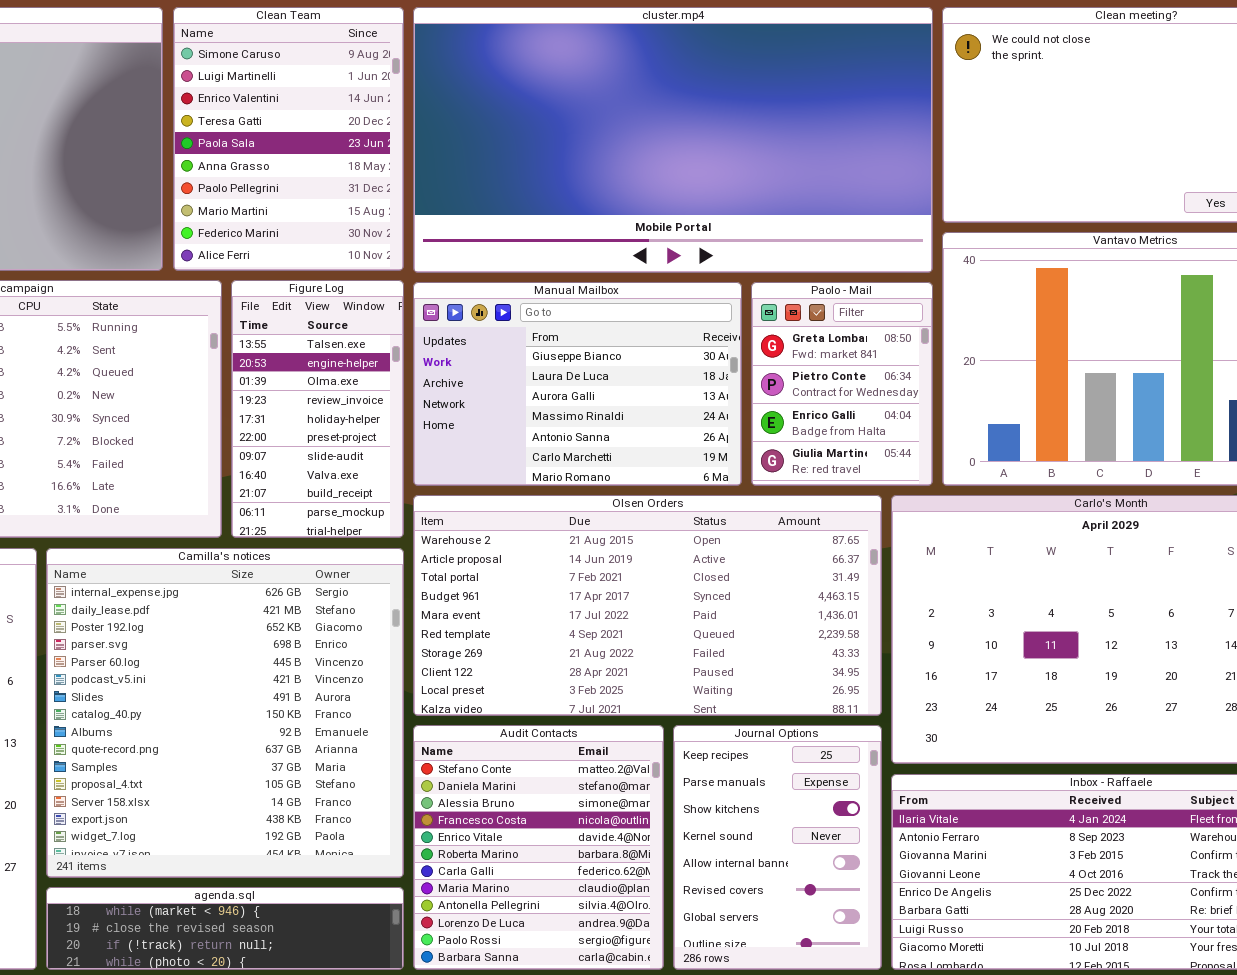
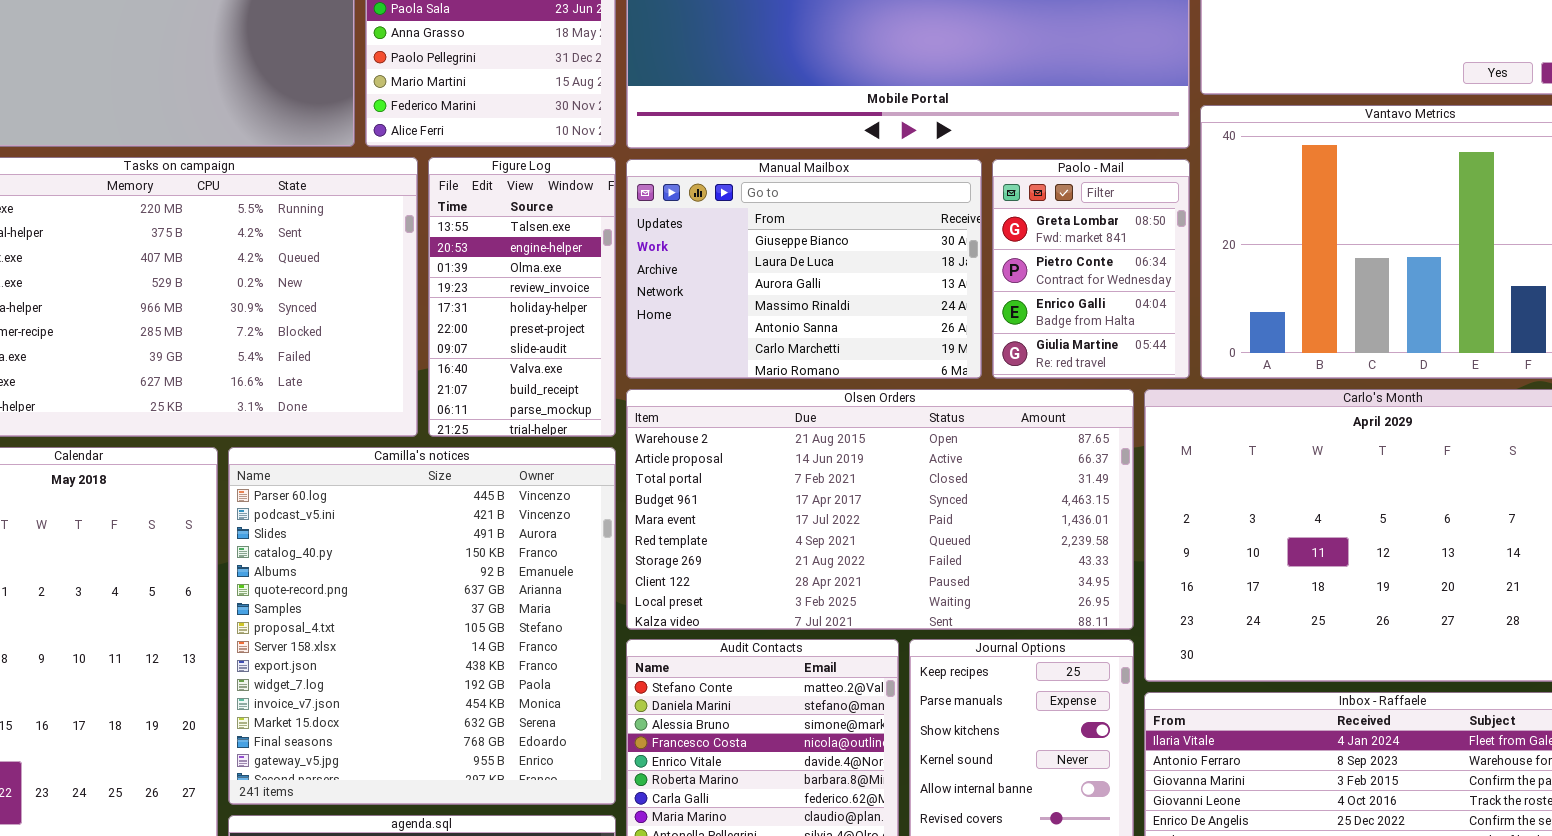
Camilla's notices: [46,548,404,878] -> [228,447,616,805], scrolled down 4 rows

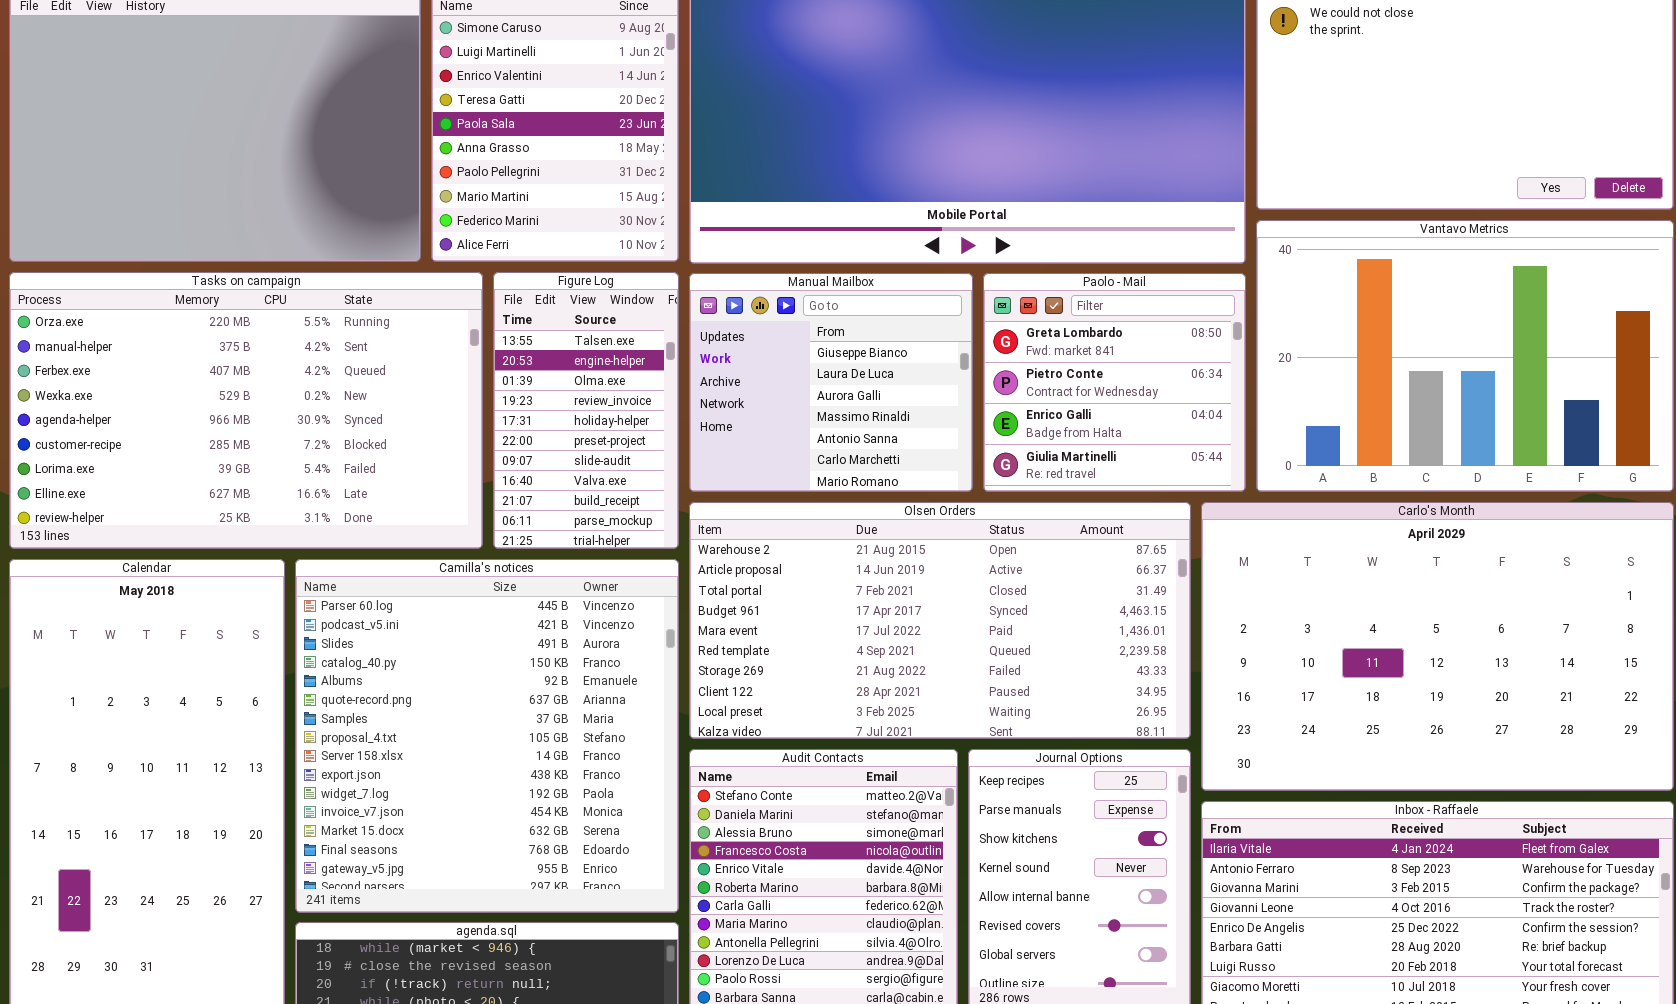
Manual Mailbox: [626,159,982,379] -> [689,273,973,492], resized
Paolo - Mail: [992,159,1190,379] -> [983,273,1246,492], resized

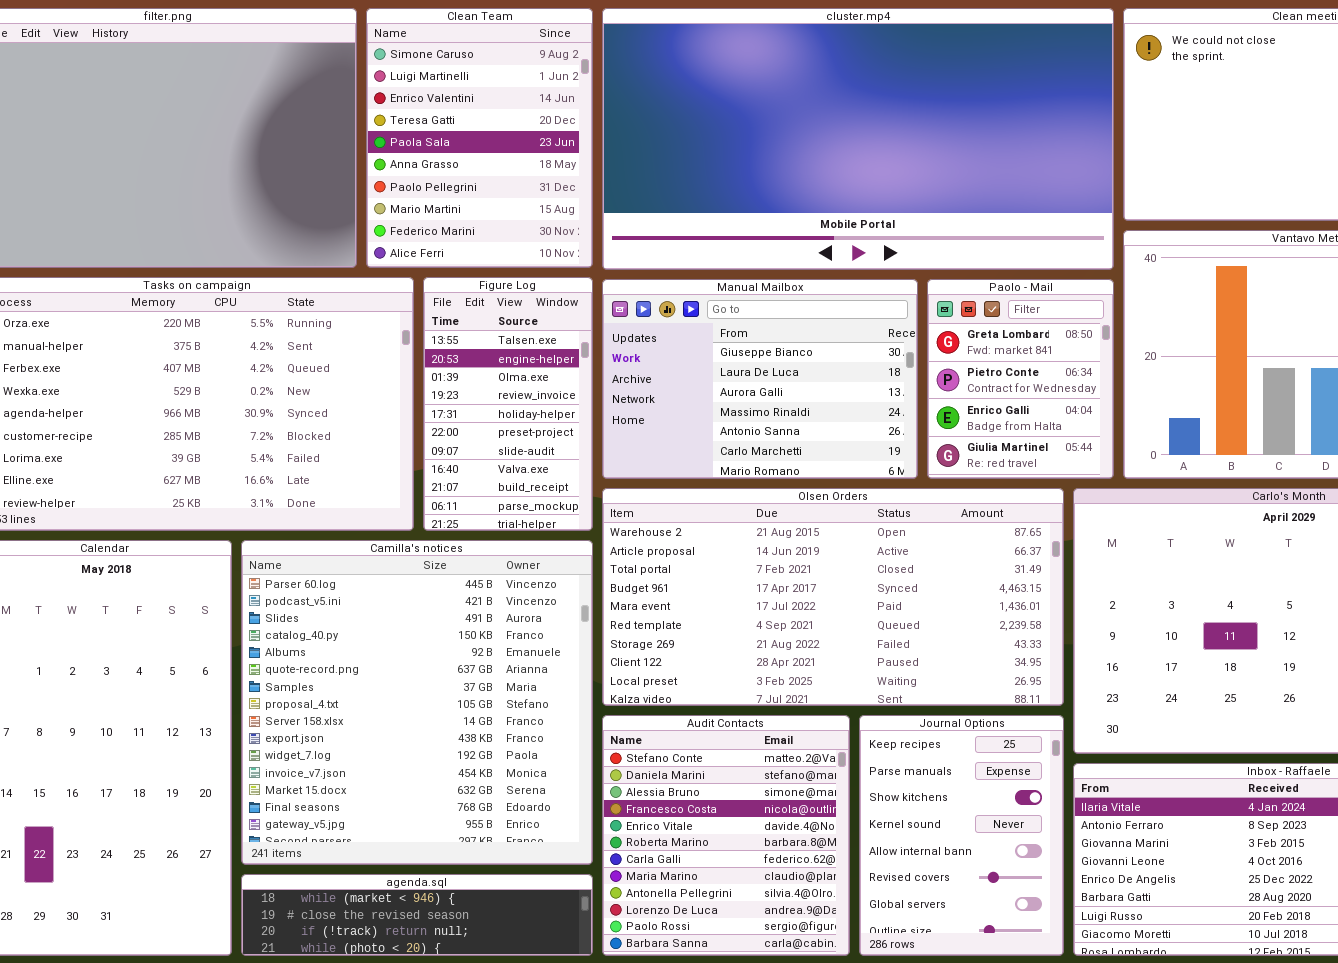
Manual Mailbox: [689,273,973,492] -> [602,279,918,479], resized
Paolo - Mail: [983,273,1246,492] -> [927,279,1114,479], resized

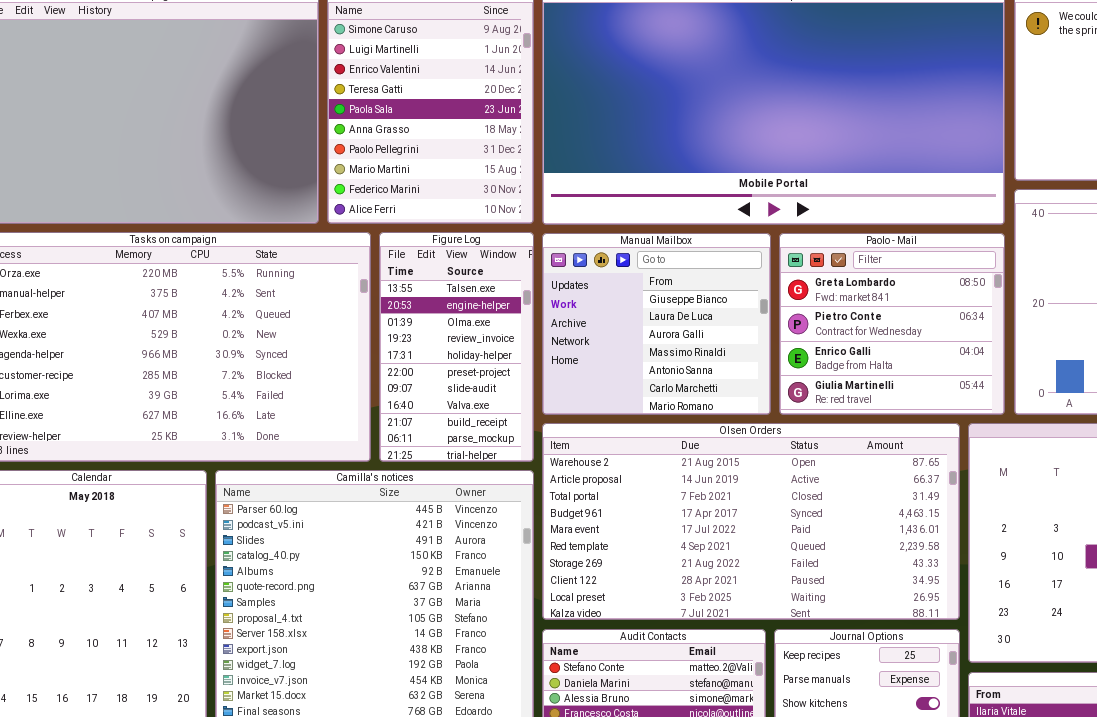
Manual Mailbox: [602,279,918,479] -> [542,233,771,415], resized
Paolo - Mail: [927,279,1114,479] -> [779,233,1005,415], resized

